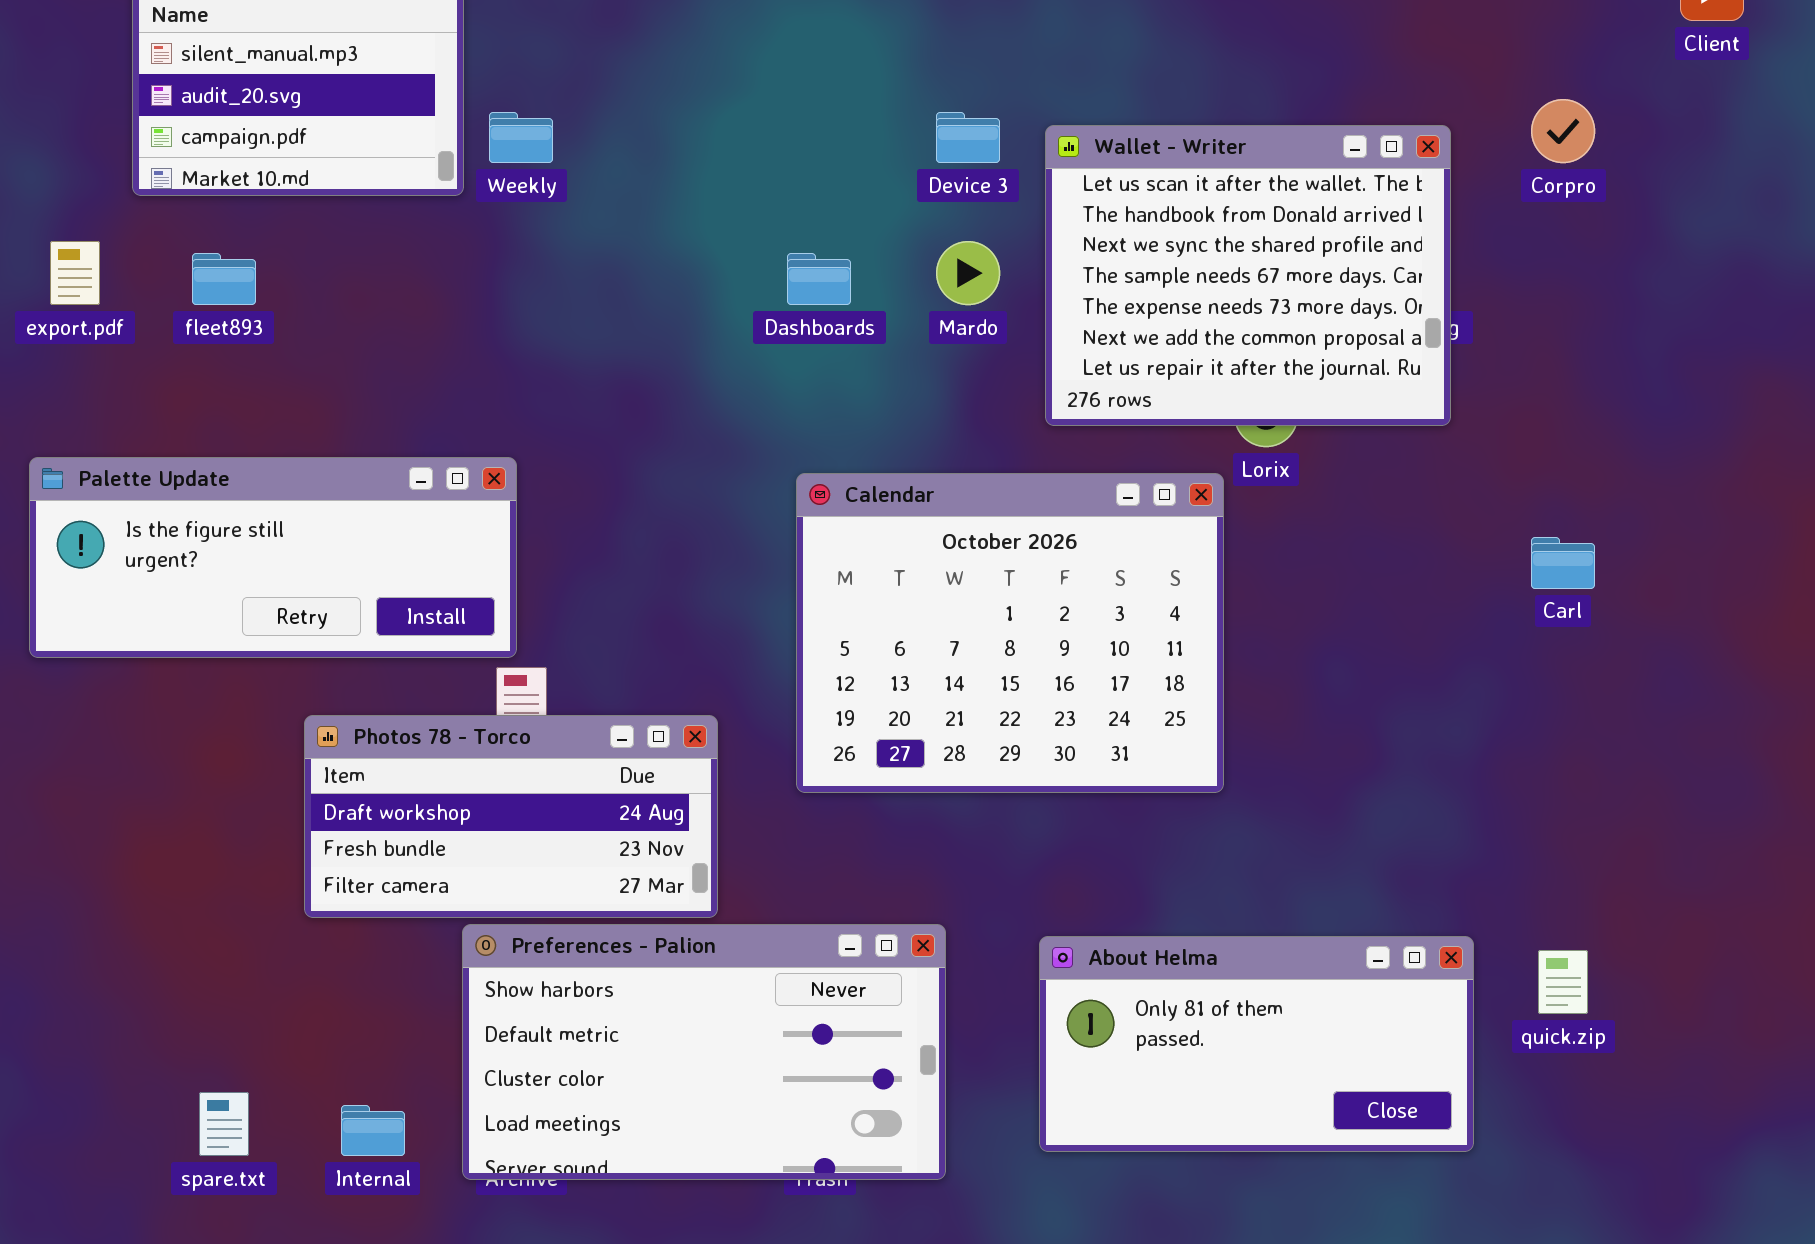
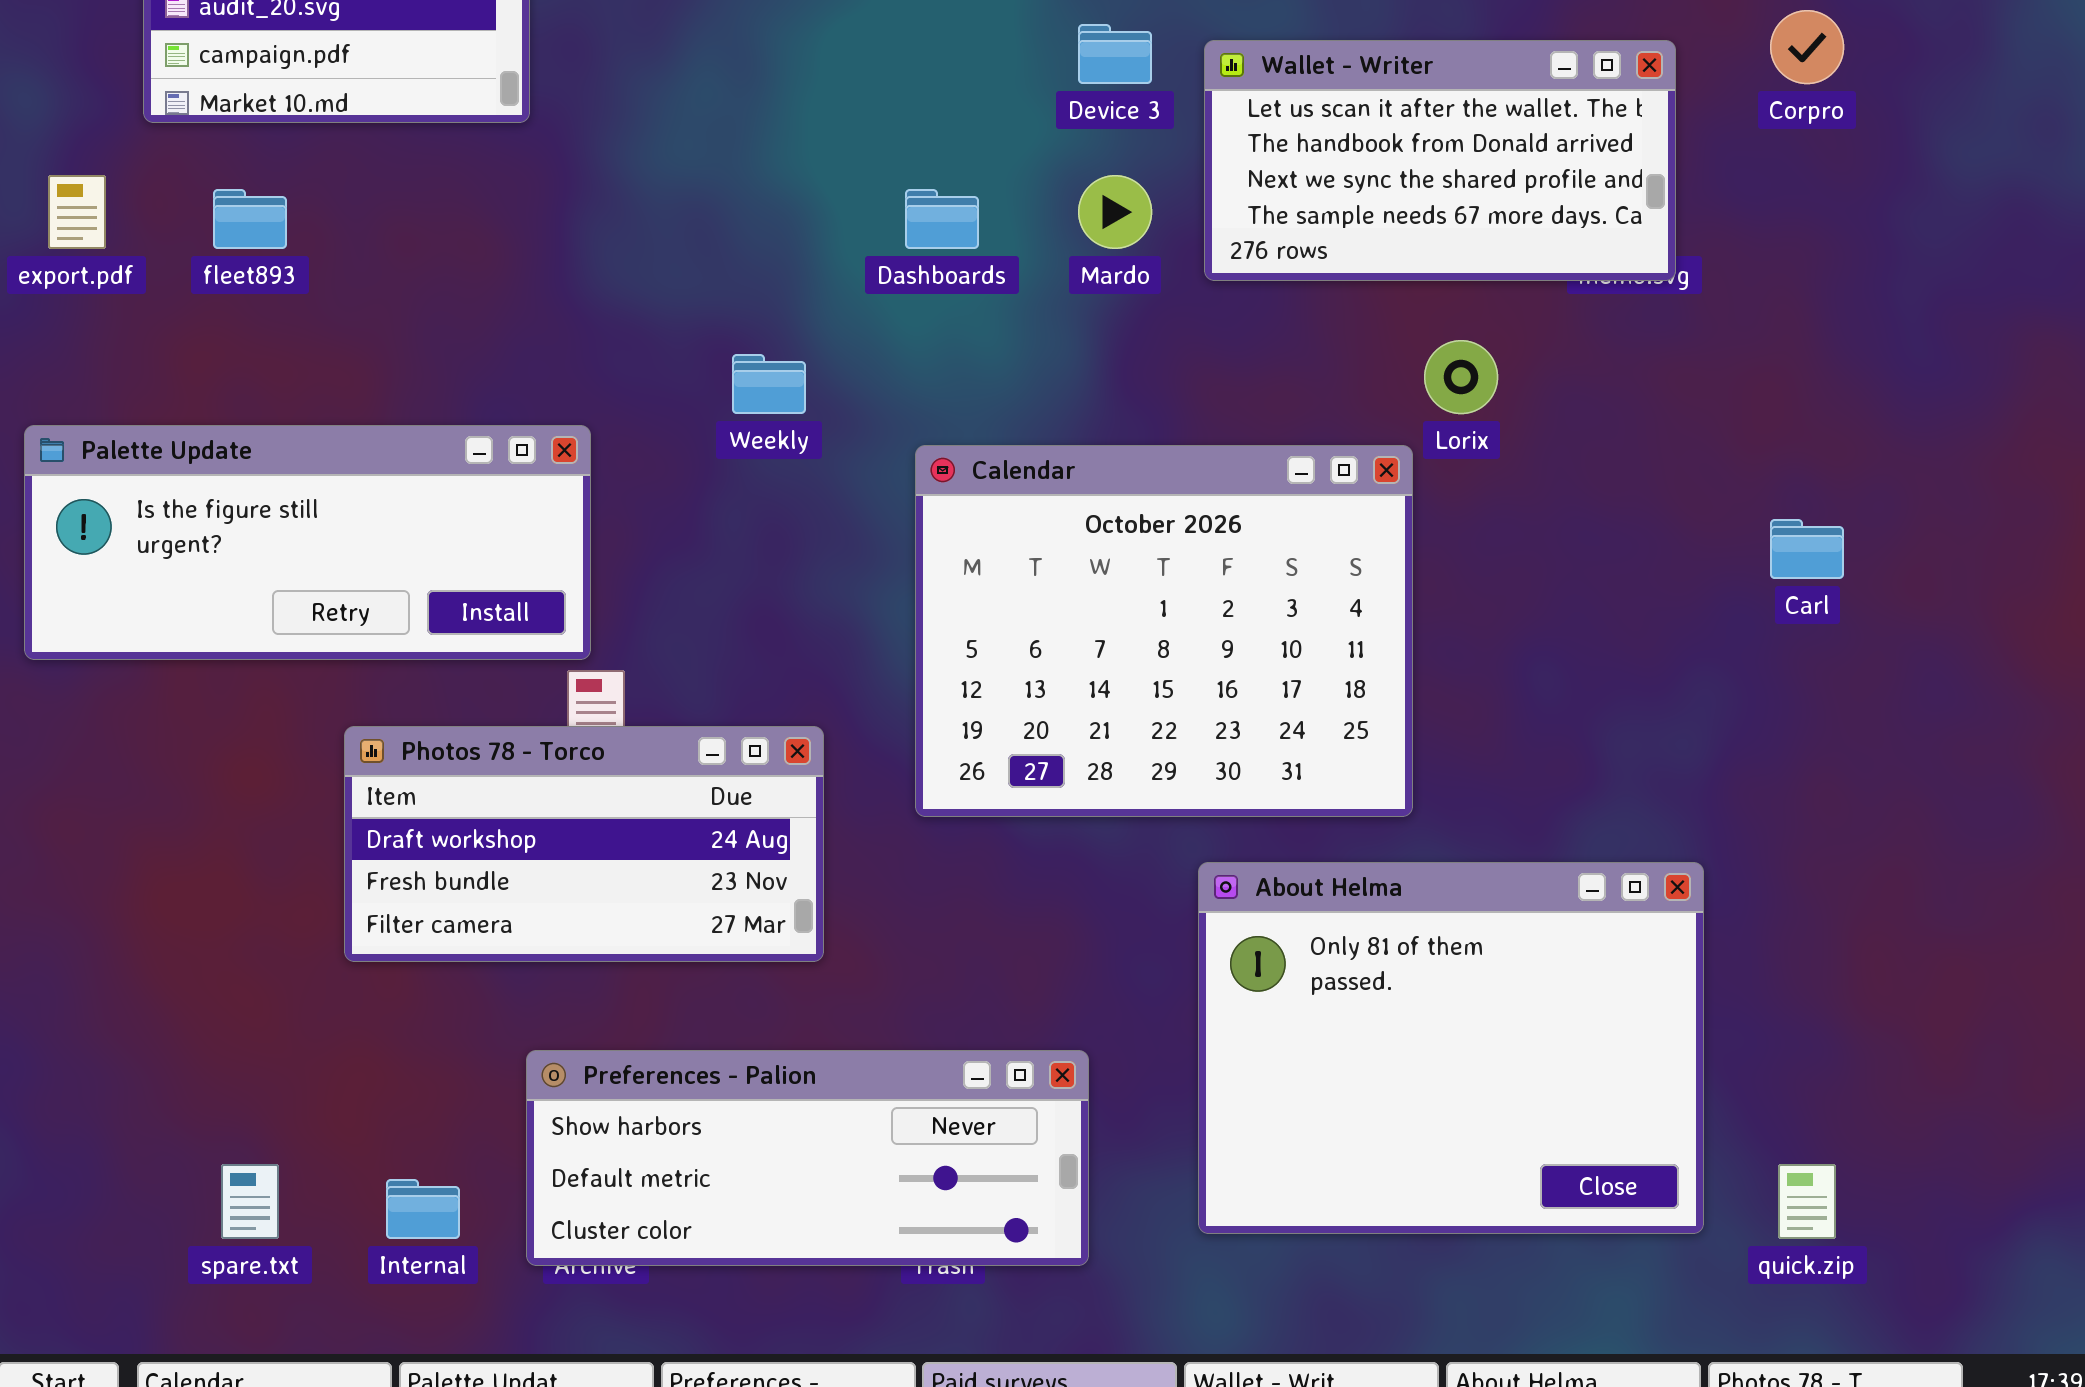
Weekly: [489,112,553,163] -> [732,354,806,414], moved
Wallet - Writer: [1045,125,1451,426] -> [1204,40,1676,281], resized
Preferences - Palion: [462,924,946,1180] -> [526,1050,1089,1266], resized
About Helma: [1039,936,1474,1152] -> [1198,862,1704,1234], resized
quick.zip: [1538,950,1588,1014] -> [1778,1164,1836,1239], moved

